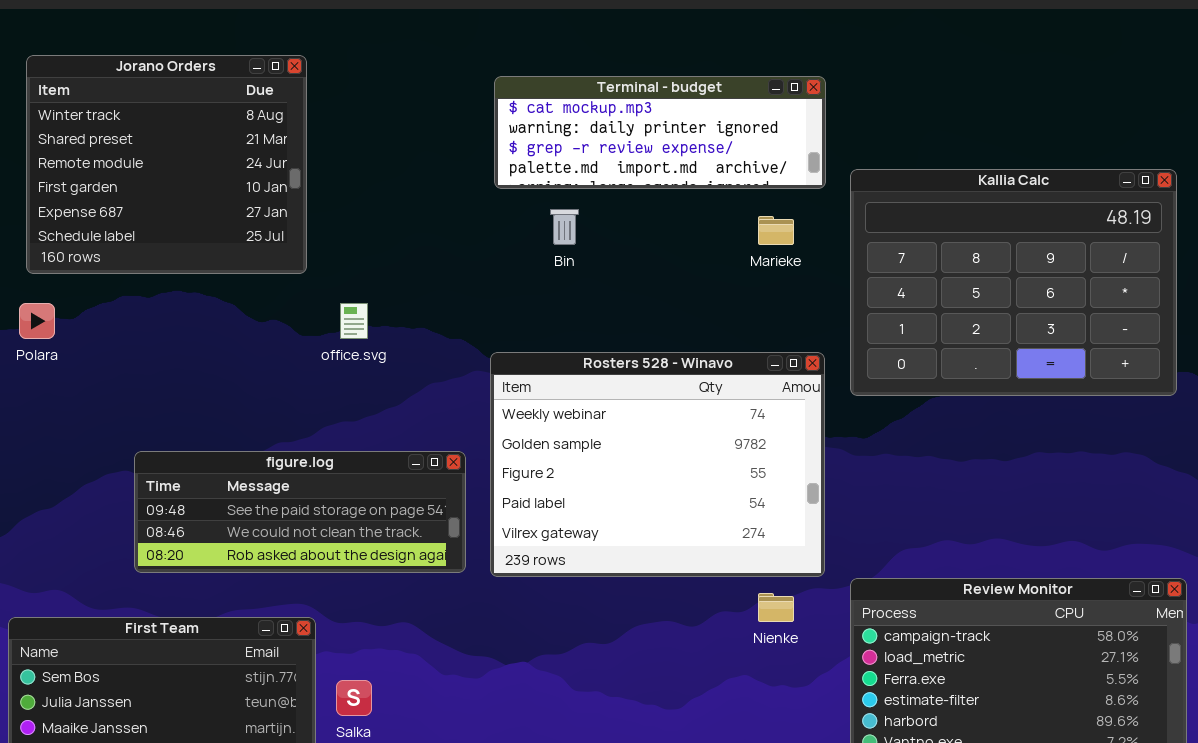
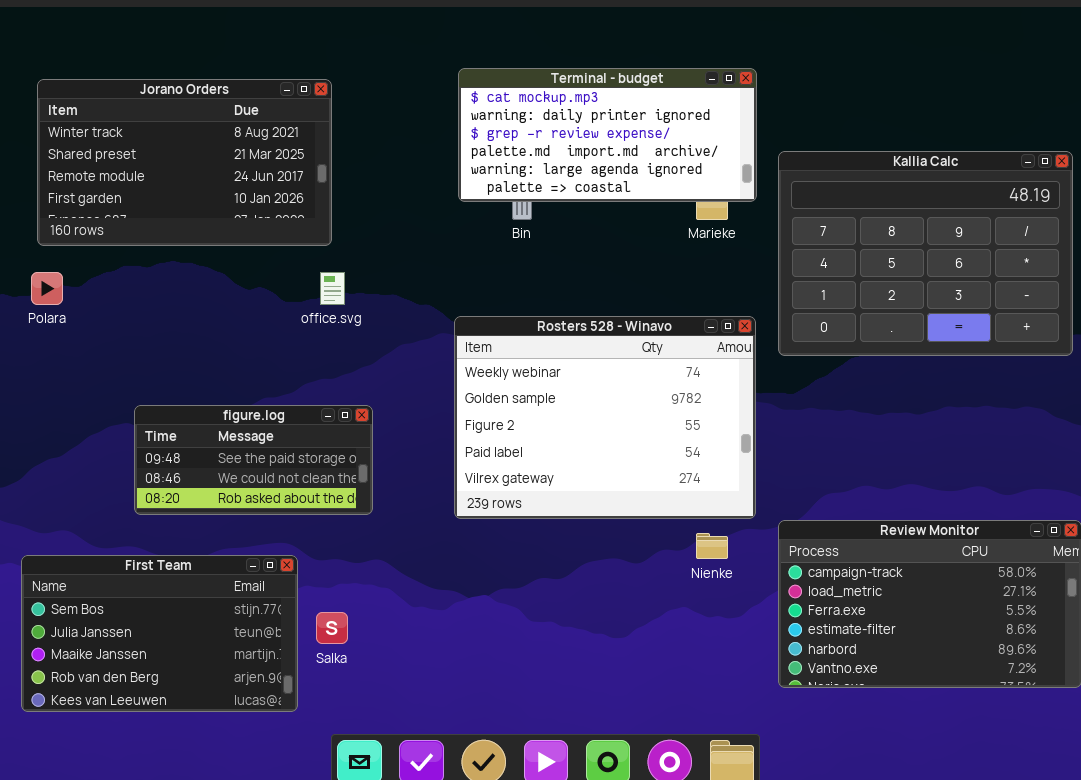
Jorano Orders: [26,55,307,274] -> [37,79,332,246], resized
Terminal - budget: [494,76,826,189] -> [458,68,757,202], resized
figure.log: [134,451,466,573] -> [134,405,373,515], resized

